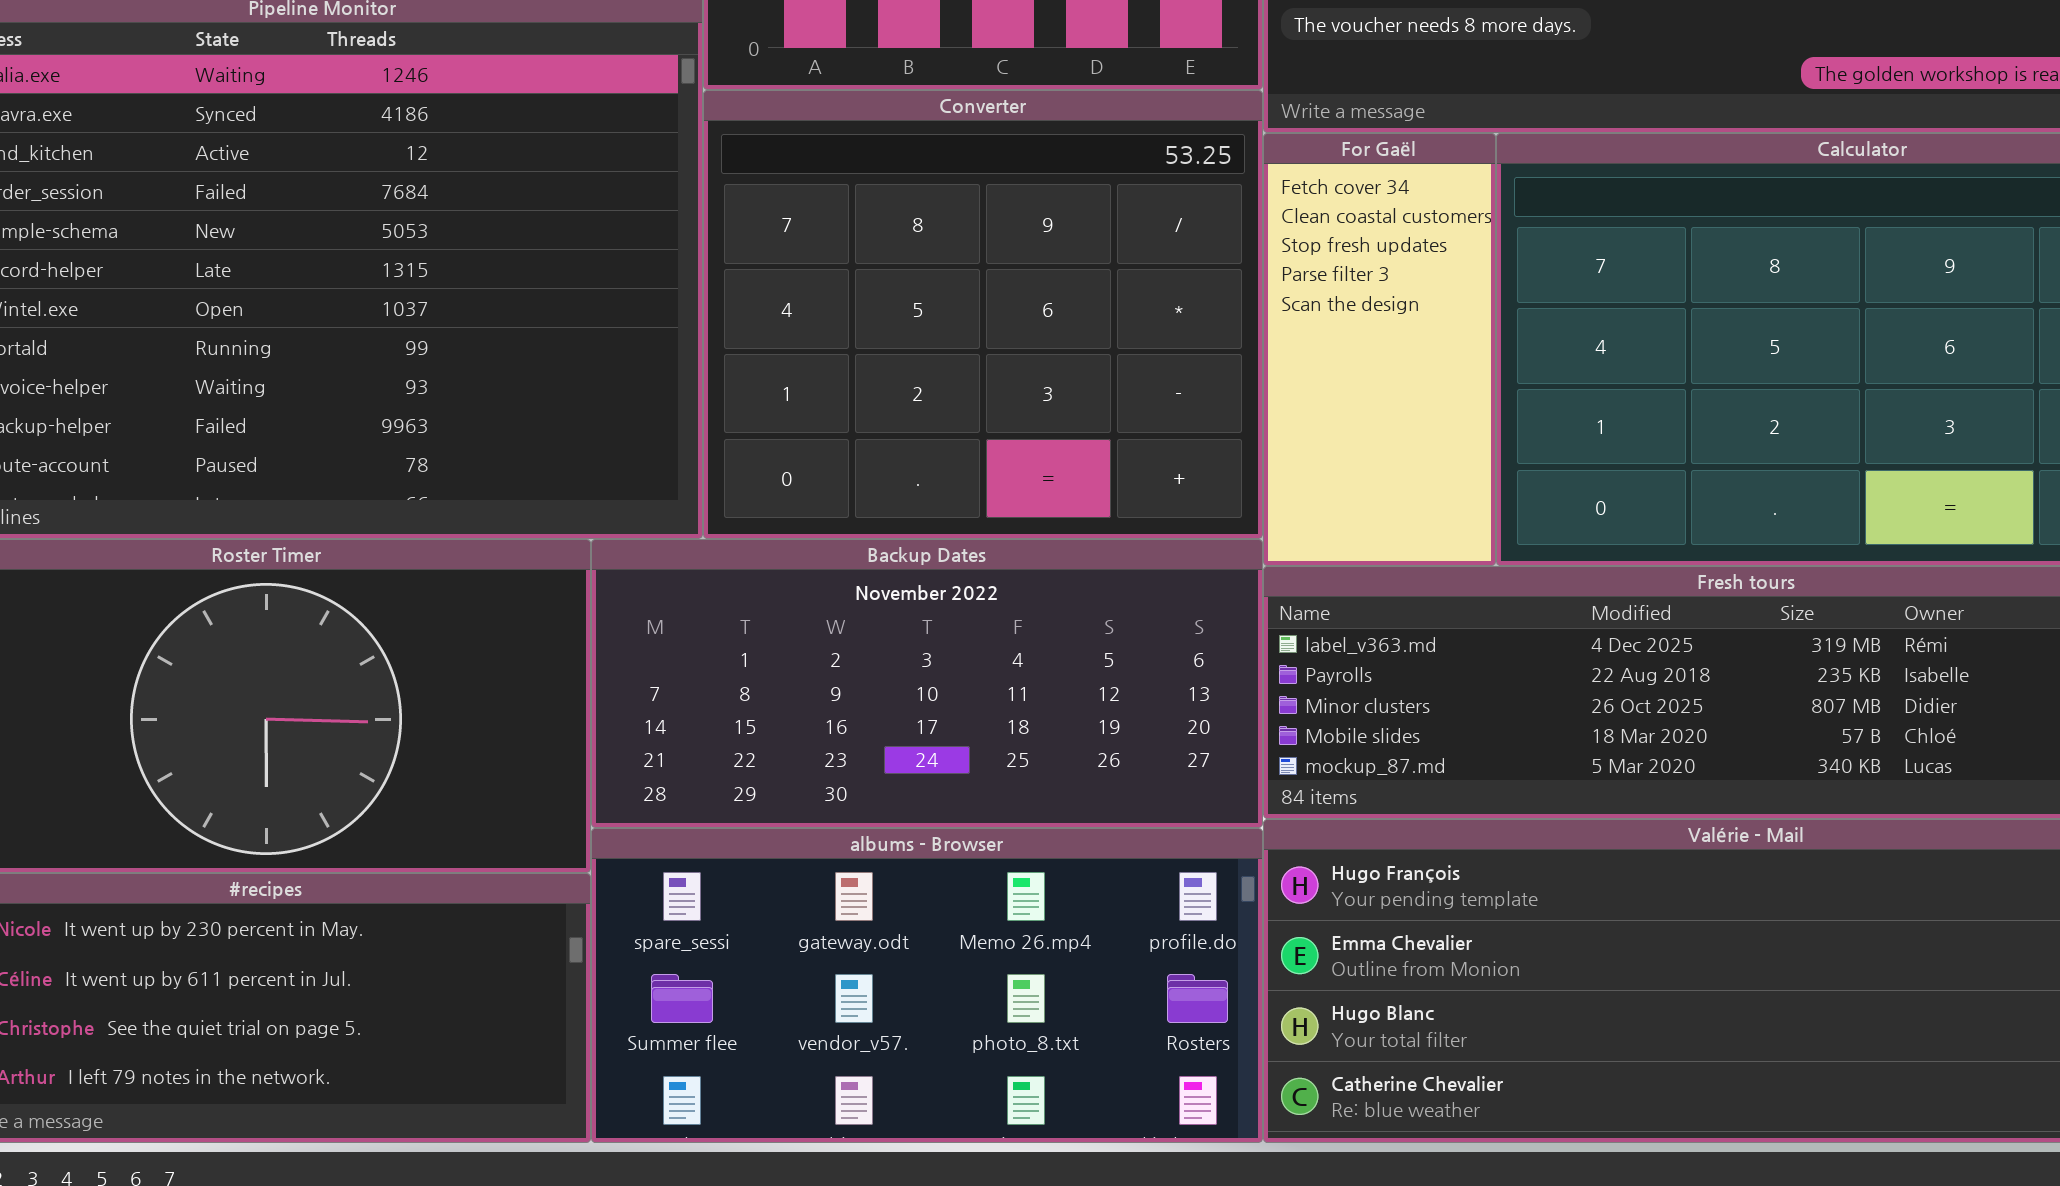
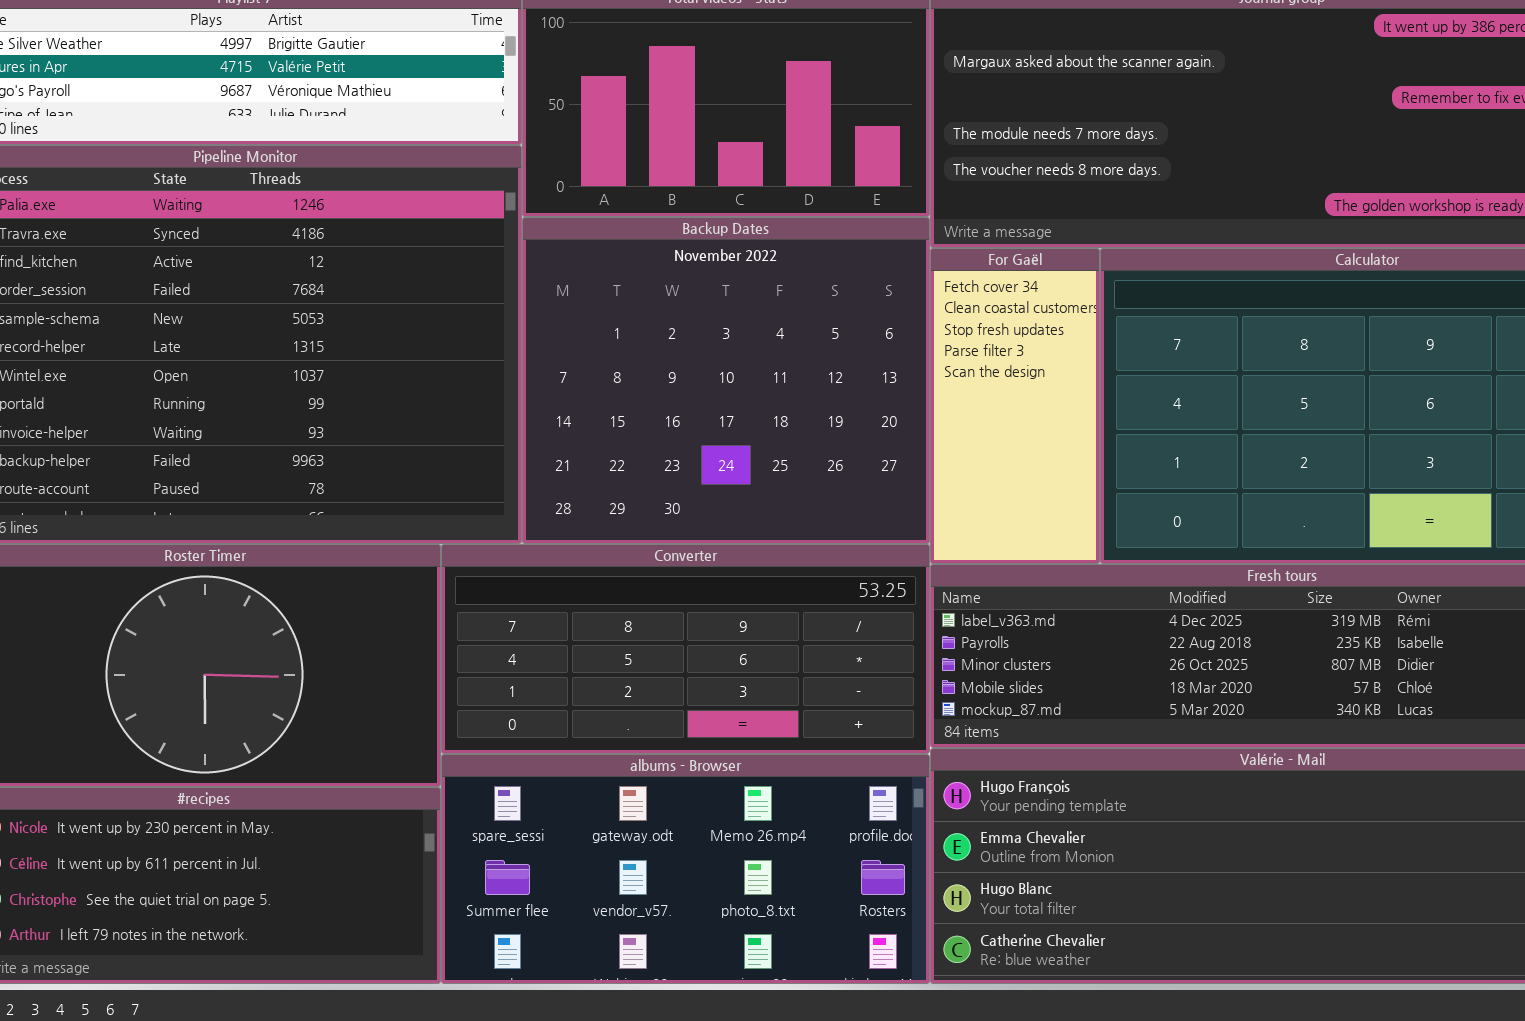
Converter: [703,90,1263,539] -> [441,544,930,754], moved, resized
Backup Dates: [591,539,1263,828] -> [522,217,930,544], moved, resized

